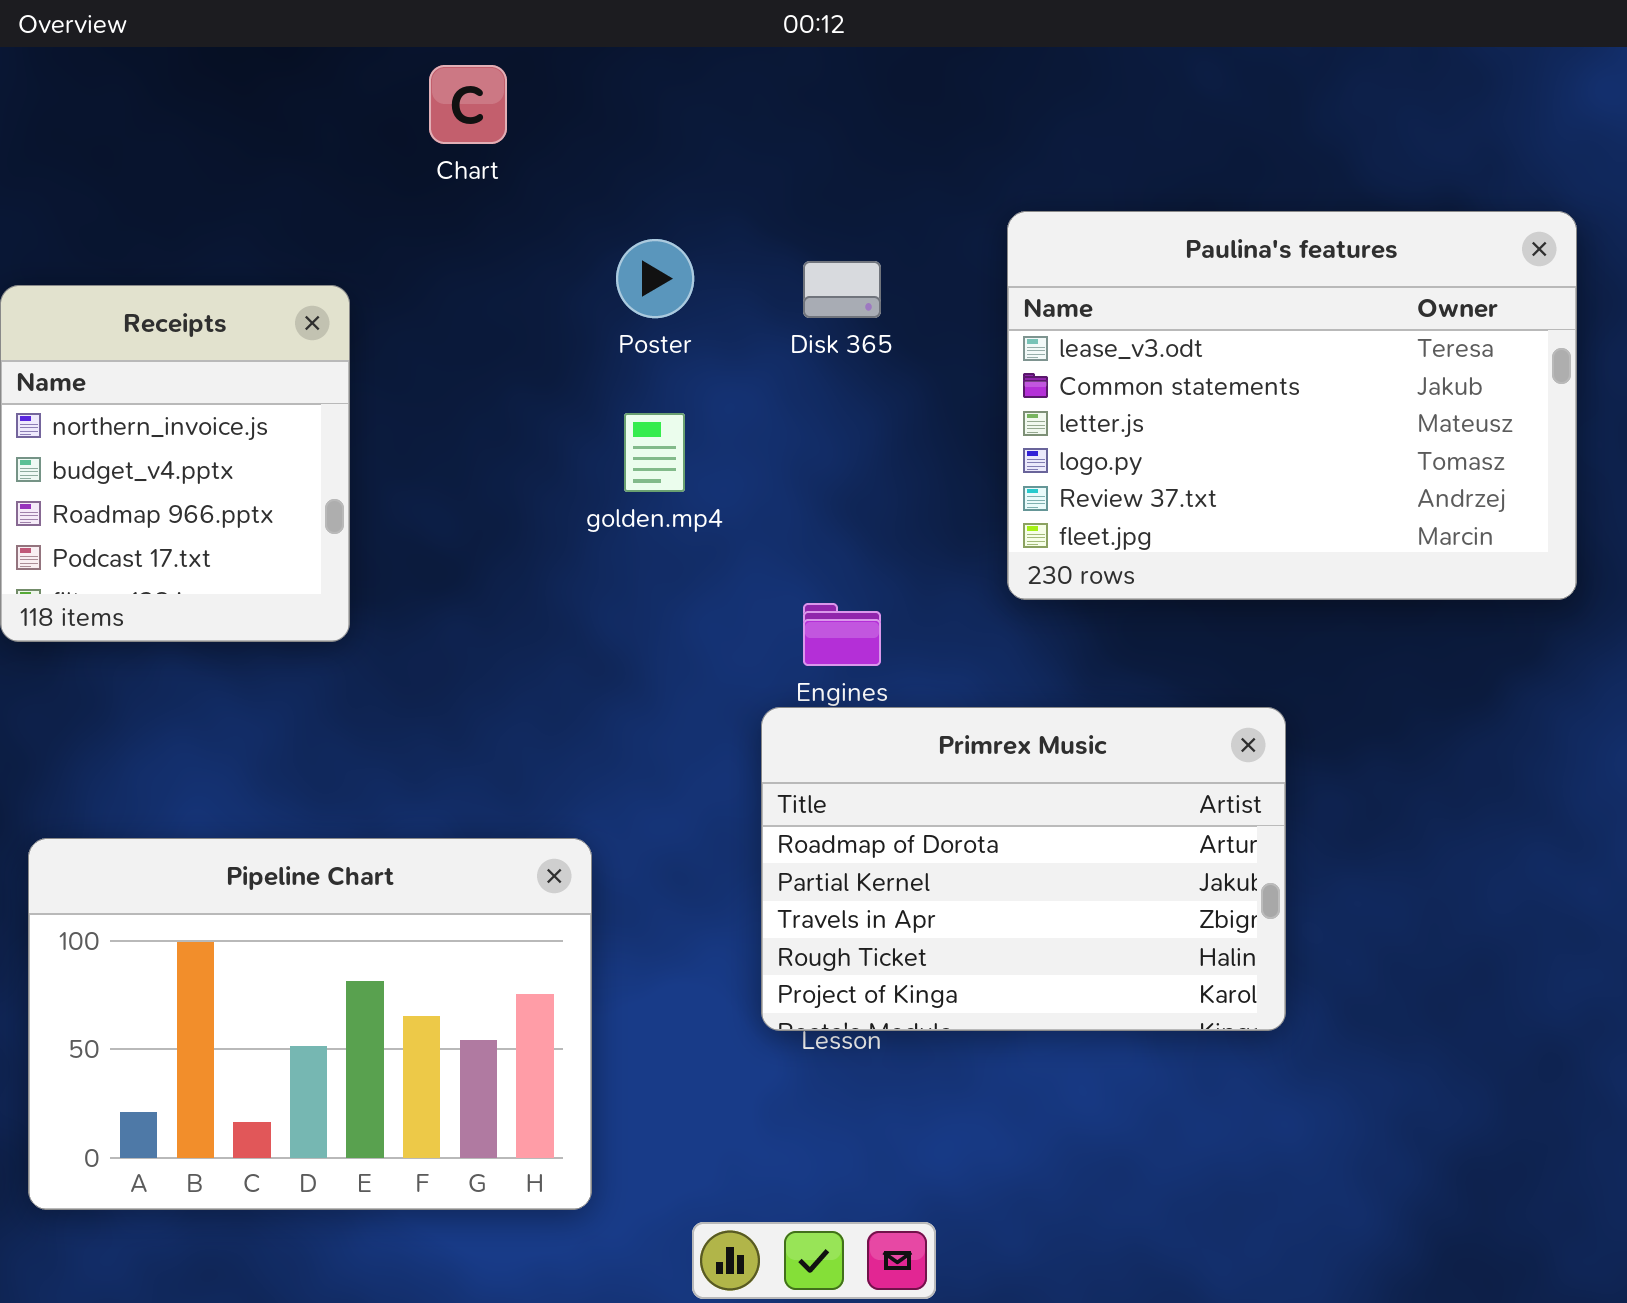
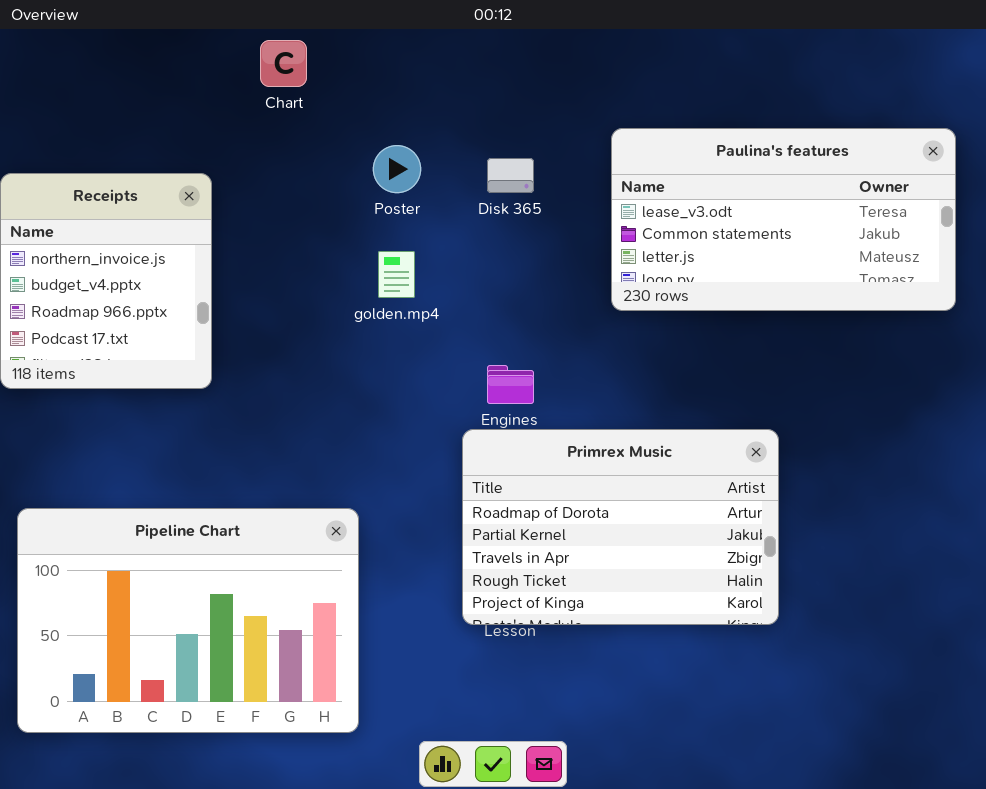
Paulina's features: [1007,211,1577,600] -> [611,128,956,311], resized

